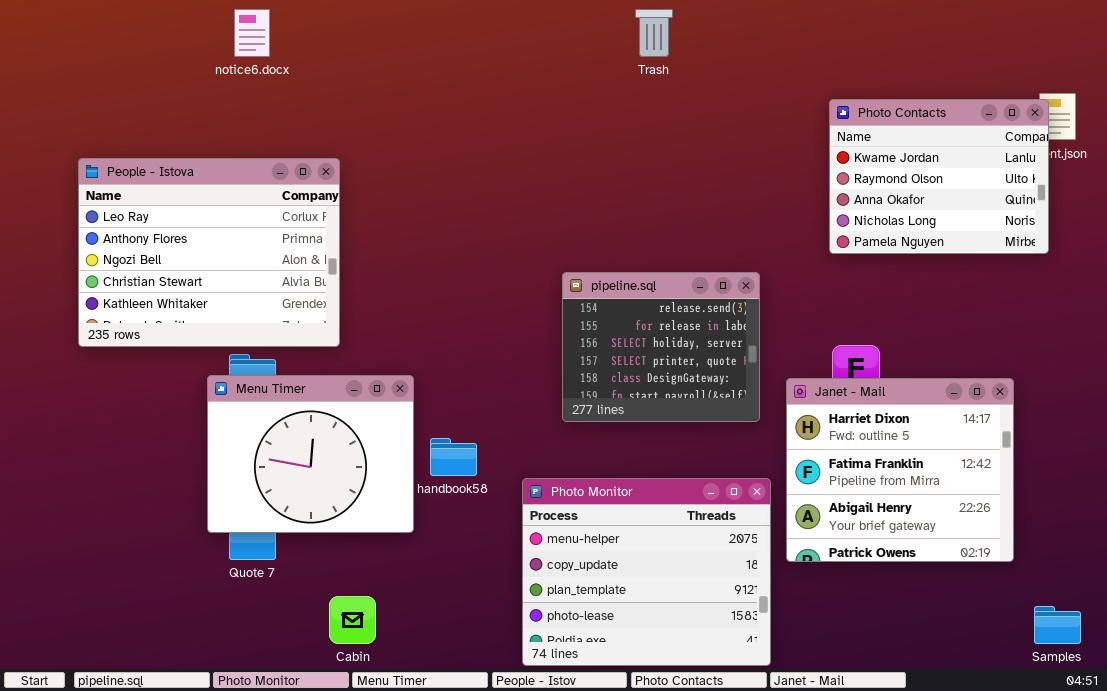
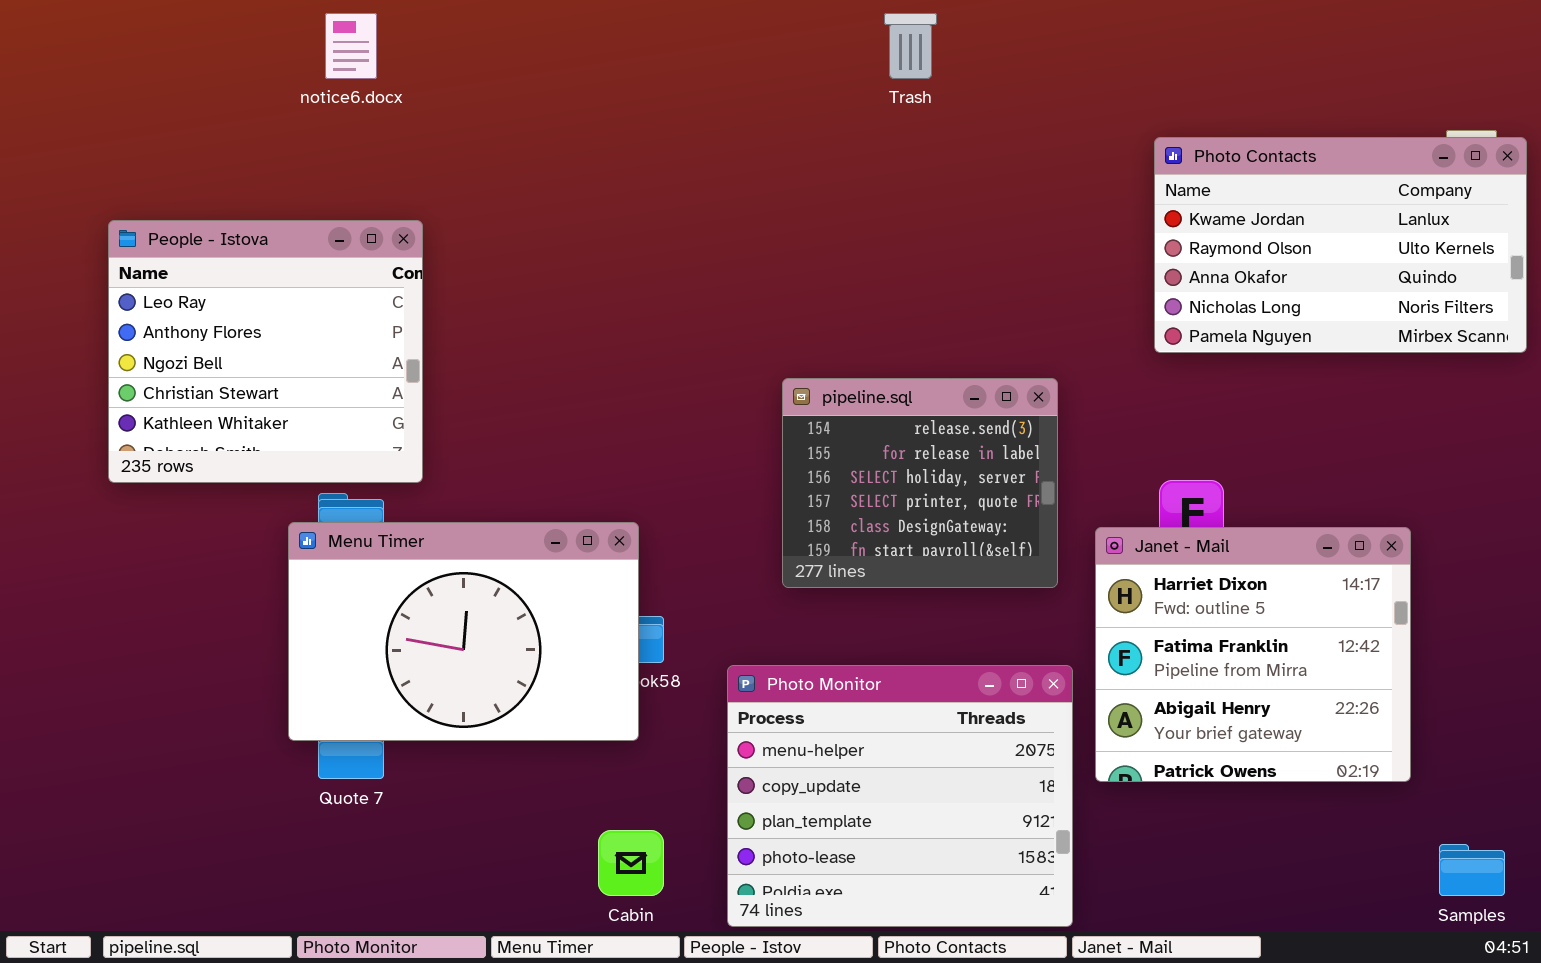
Photo Contacts: [829,99,1049,254] -> [1154,137,1527,353], resized
People - Istova: [78,158,340,347] -> [108,220,423,483], resized
Menu Timer: [207,375,414,533] -> [288,522,639,741], resized
Cabin: [329,596,376,644] -> [598,830,664,896], moved

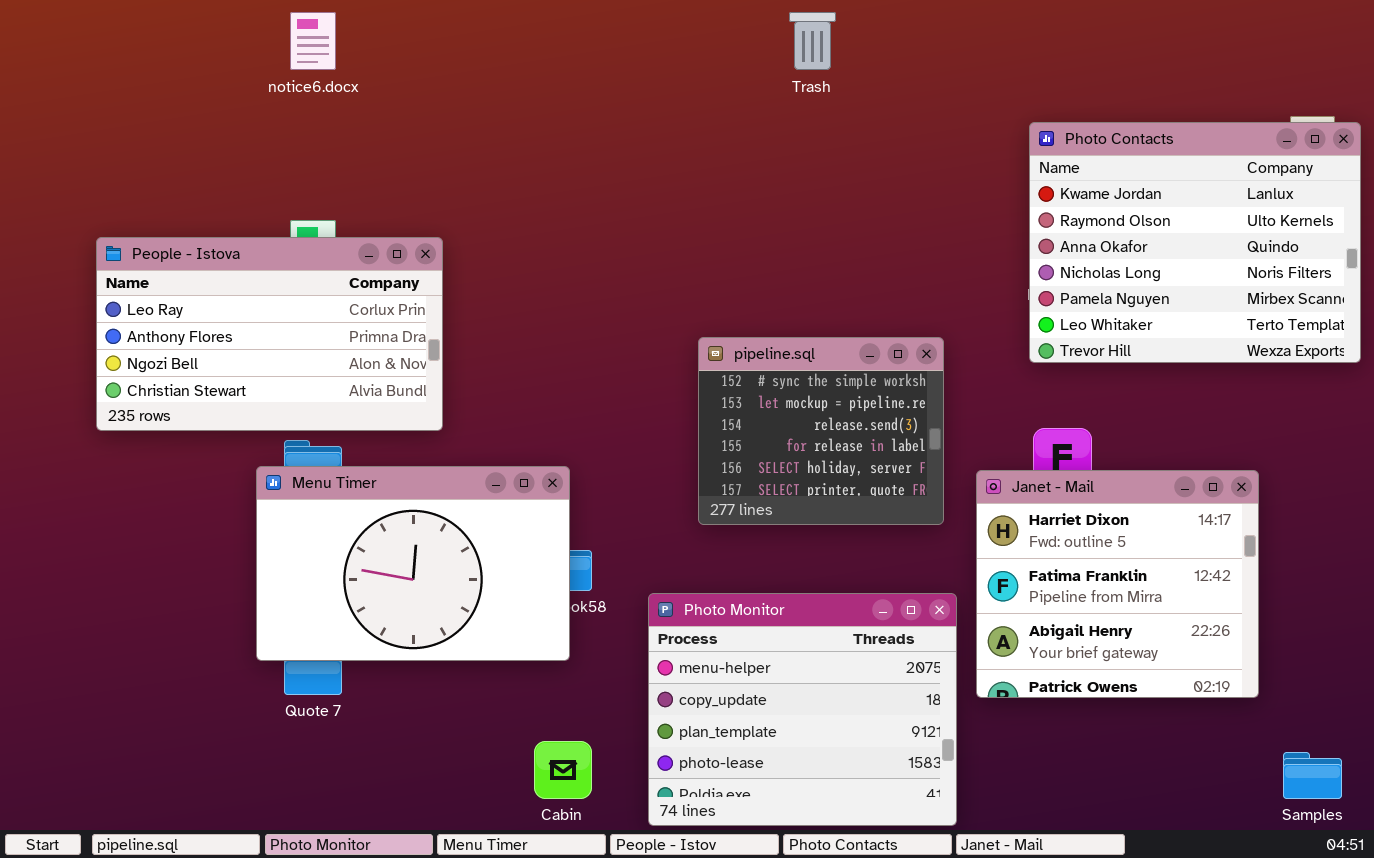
Photo Contacts: [1154,137,1527,353] -> [1029,122,1361,363], resized
People - Istova: [108,220,423,483] -> [96,237,443,431], resized
pipeline.sql: [782,378,1058,588] -> [698,337,944,525], scrolled up 2 rows

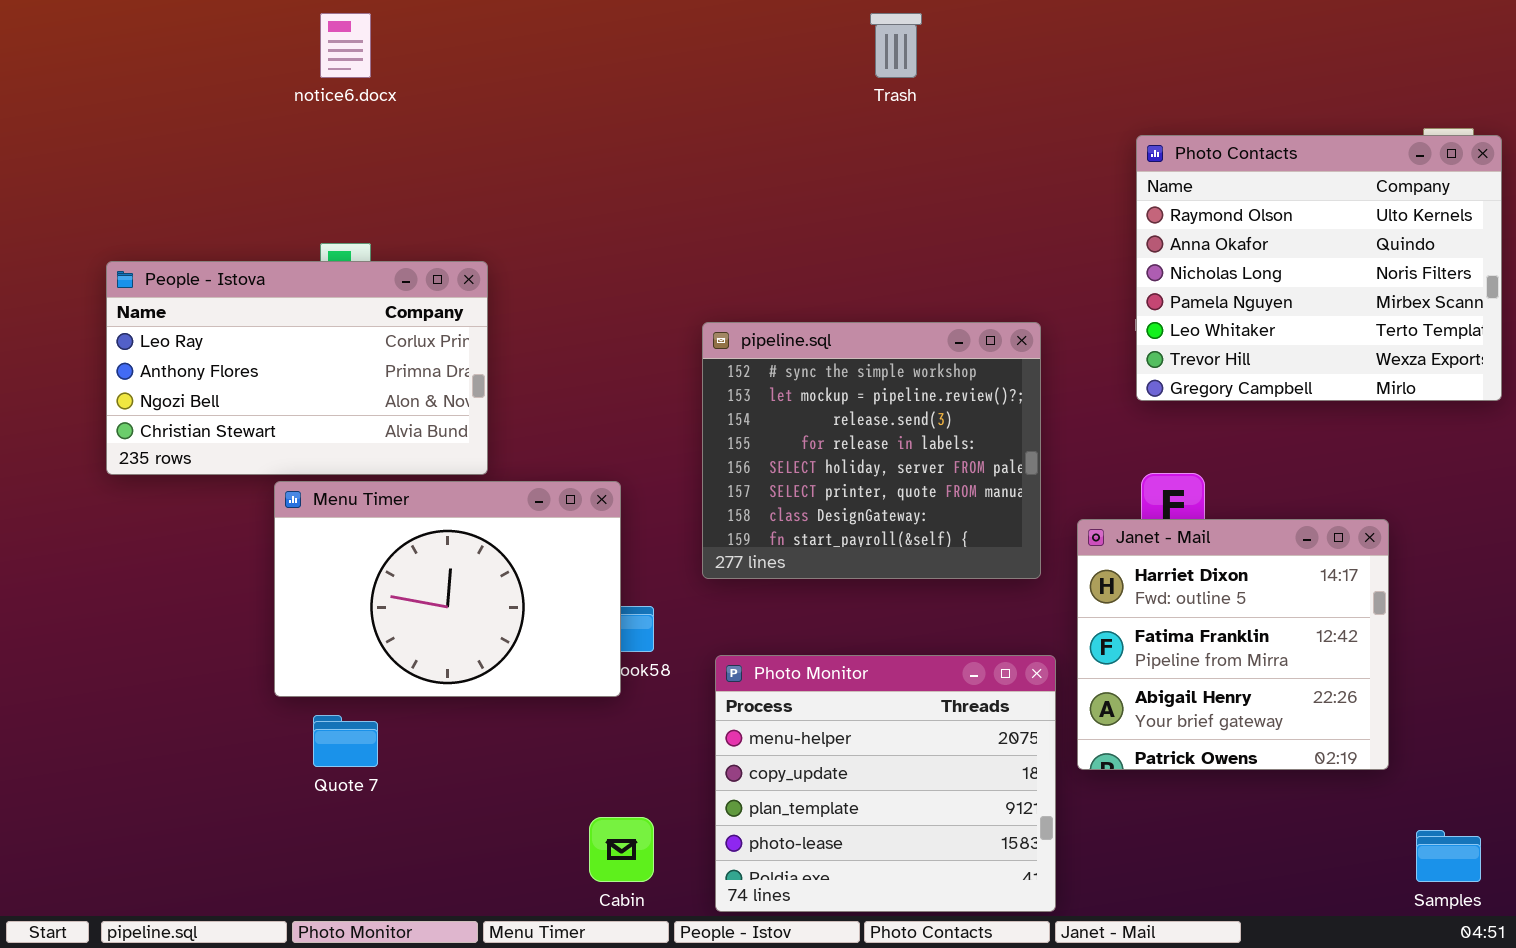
Photo Contacts: [1029,122,1361,363] -> [1136,135,1502,401], scrolled down 1 row
pipeline.sql: [698,337,944,525] -> [702,322,1041,579], resized
Menu Timer: [256,466,570,661] -> [274,481,621,697], moved

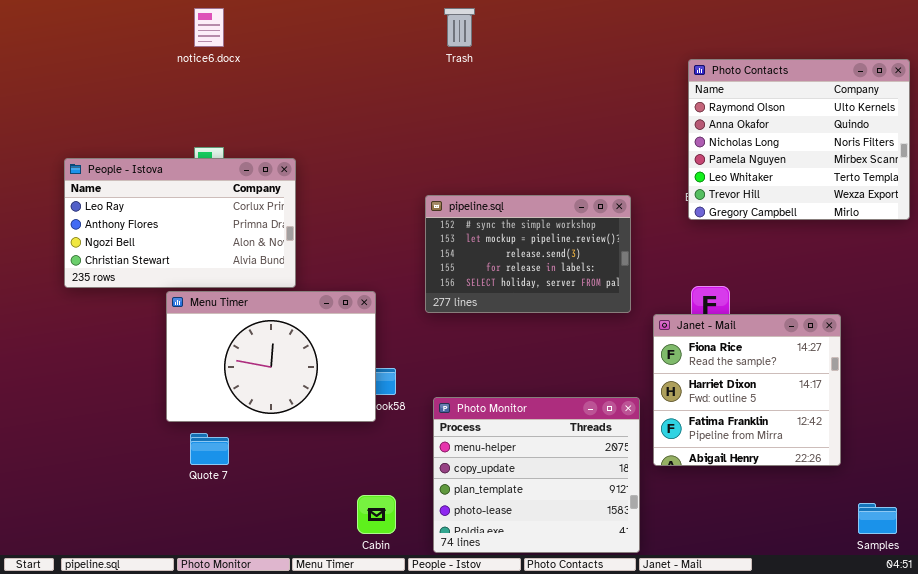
Trash: [870,13,922,78] -> [444,8,475,47], moved
Photo Contacts: [1136,135,1502,401] -> [688,59,910,220], moved
pipeline.sql: [702,322,1041,579] -> [425,195,631,313], resized
Janet - Mail: [1077,519,1389,770] -> [653,314,841,466], scrolled up 1 row

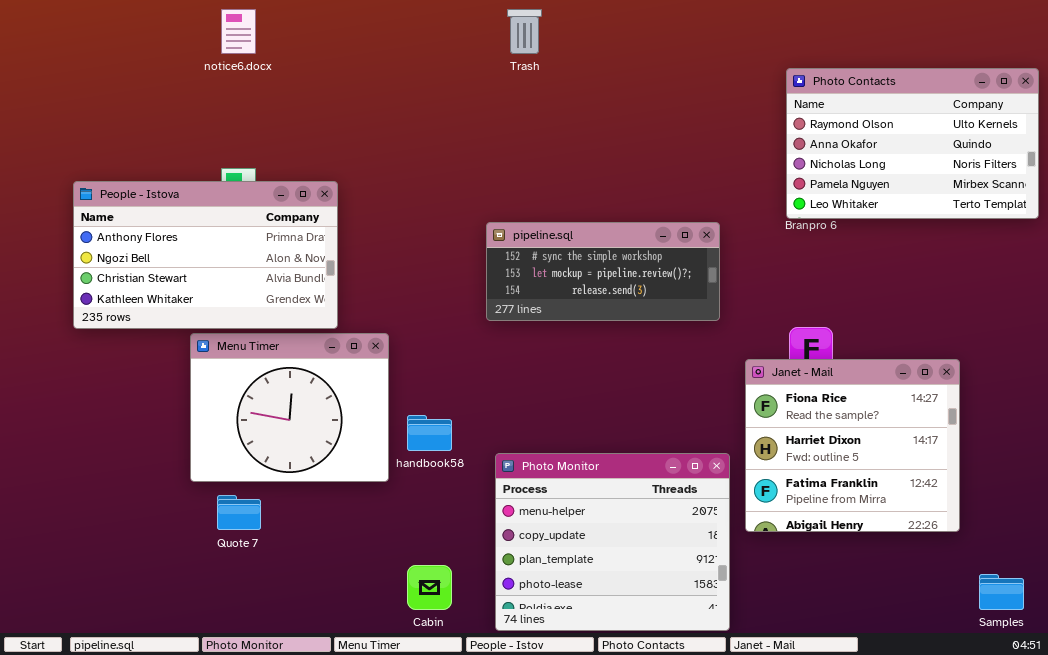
Photo Contacts: [688,59,910,220] -> [786,68,1039,219], resized
People - Istova: [64,158,296,288] -> [73,181,338,329], scrolled down 1 row
pipeline.sql: [425,195,631,313] -> [486,222,720,321], resized
Menu Timer: [166,291,376,422] -> [190,333,389,482], resized

